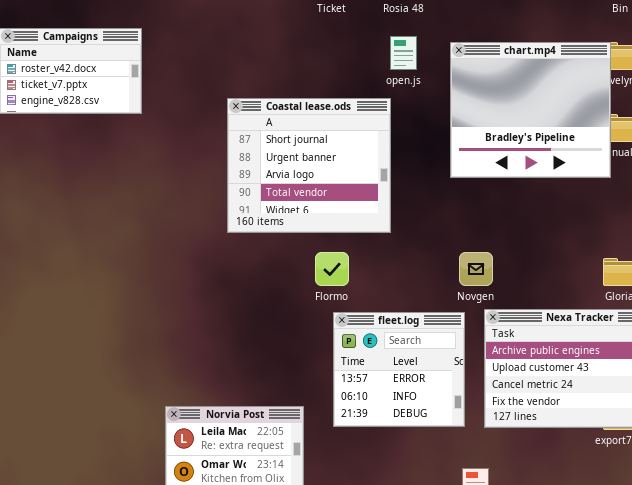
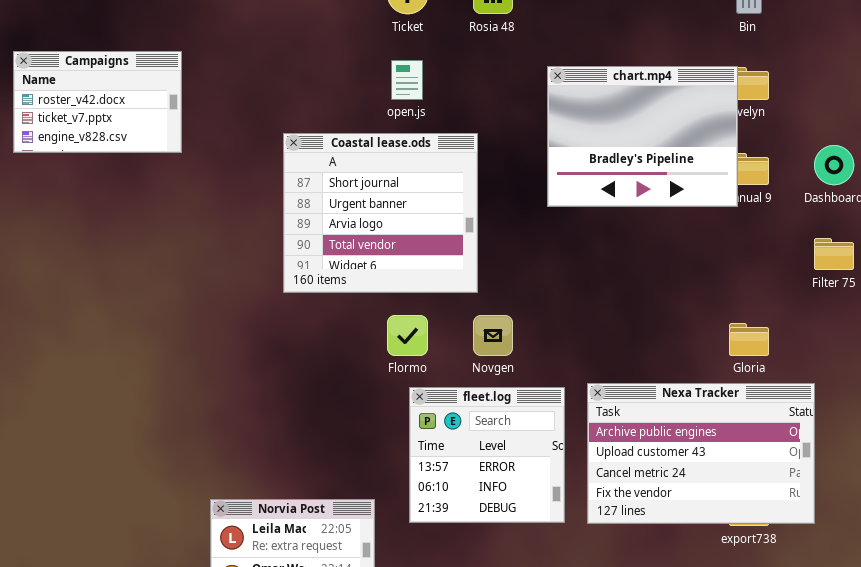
open.js: [390,36,417,70] -> [391,60,423,100], moved
chart.mp4: [450,42,611,178] -> [547,66,738,207], resized
Novgen: [459,252,493,286] -> [473,315,513,356], moved

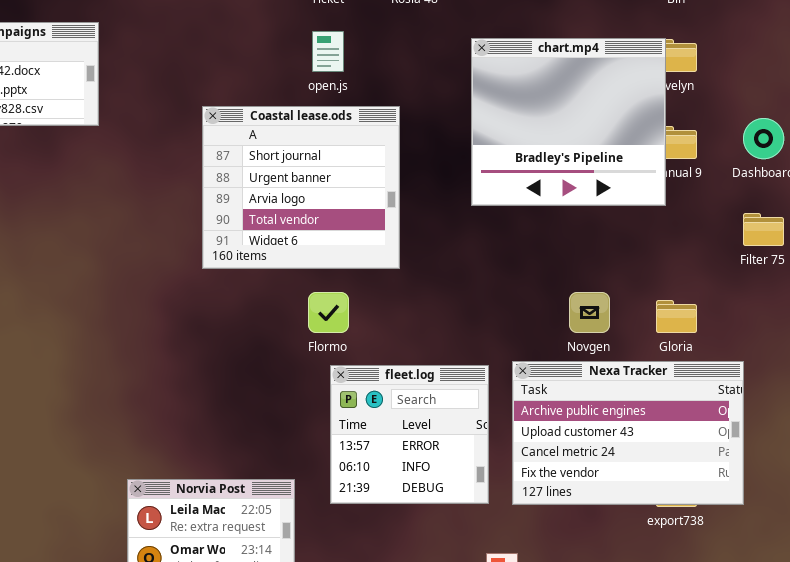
chart.mp4: [547,66,738,207] -> [471,38,666,206], resized
Novgen: [473,315,513,356] -> [569,292,610,333], moved

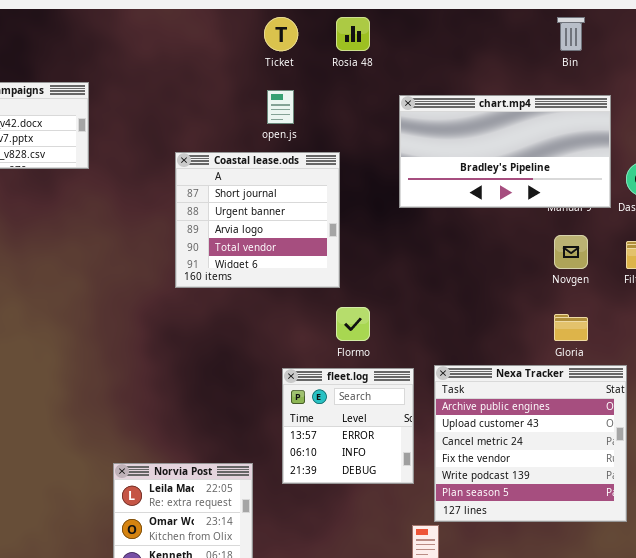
chart.mp4: [471,38,666,206] -> [399,95,611,208], resized
Flormo: [308,292,349,333] -> [336,307,370,341], moved
Novgen: [569,292,610,333] -> [554,235,588,269], moved
Nexa Tracker: [512,361,744,505] -> [434,365,627,522], resized

